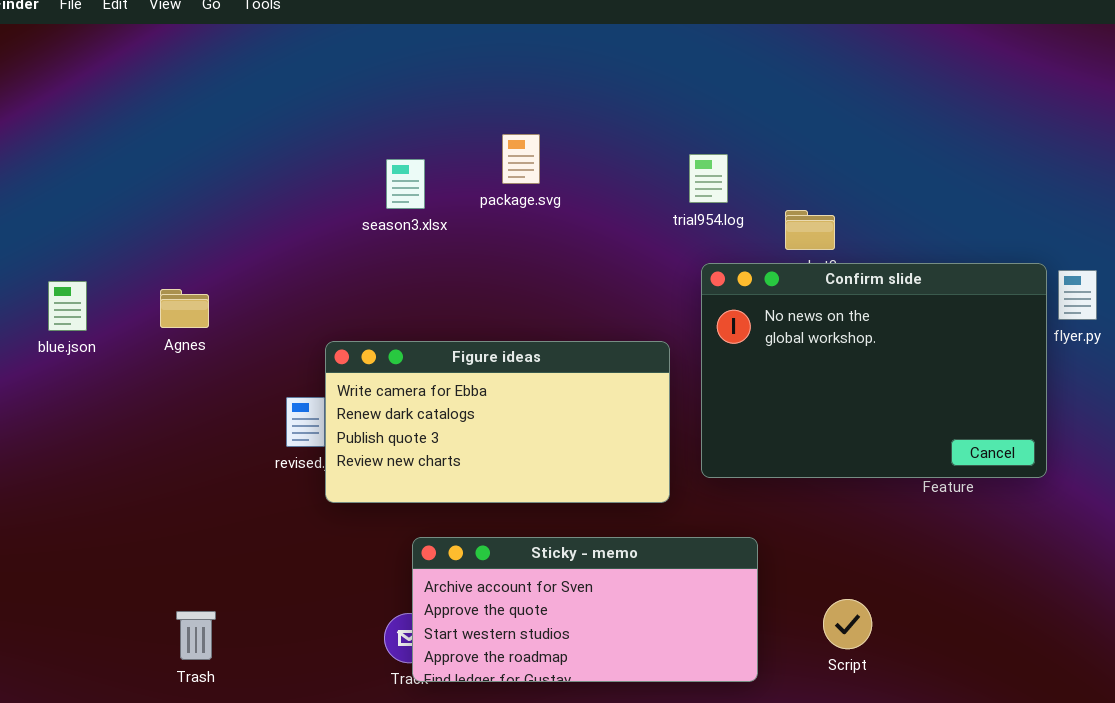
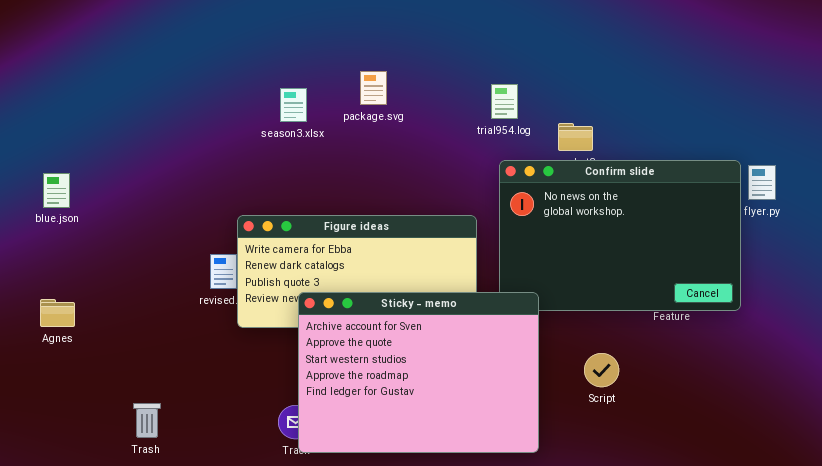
Agnes: [160,289,209,328] -> [40,299,75,327], moved
Sticky - memo: [412,537,758,682] -> [298,292,539,453], resized
Script: [823,599,872,649] -> [584,353,619,387], moved

